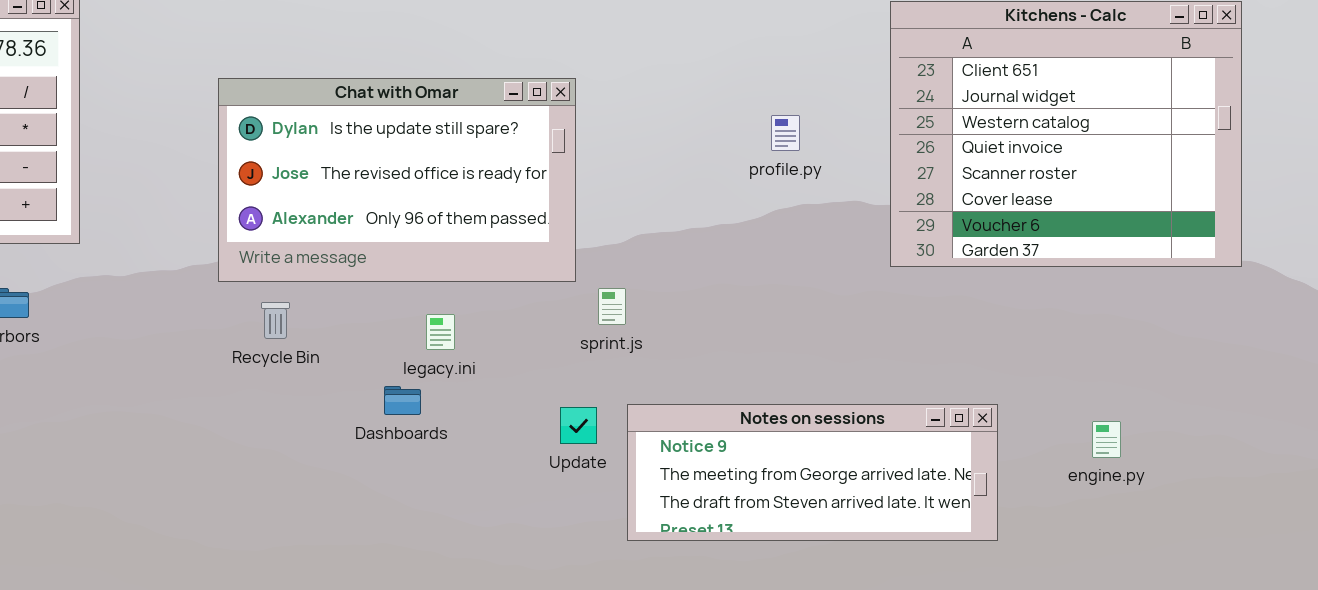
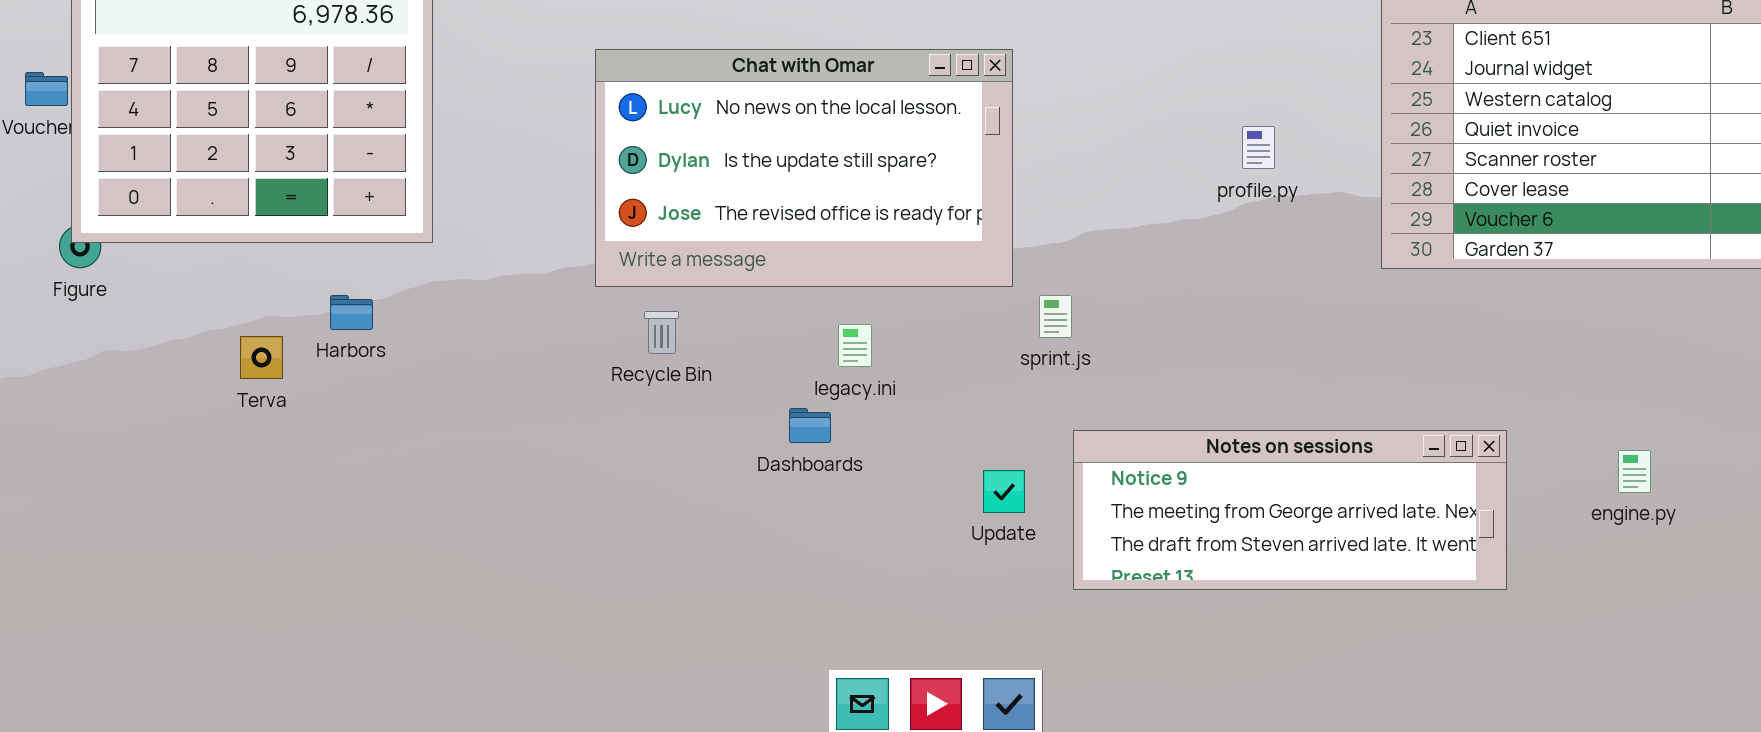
Chat with Omar: [218,78,576,282] -> [595,49,1013,287], scrolled up 1 row
profile.py: [771,115,800,151] -> [1242,126,1275,169], moved
Update: [560,407,597,444] -> [983,470,1025,513], moved

